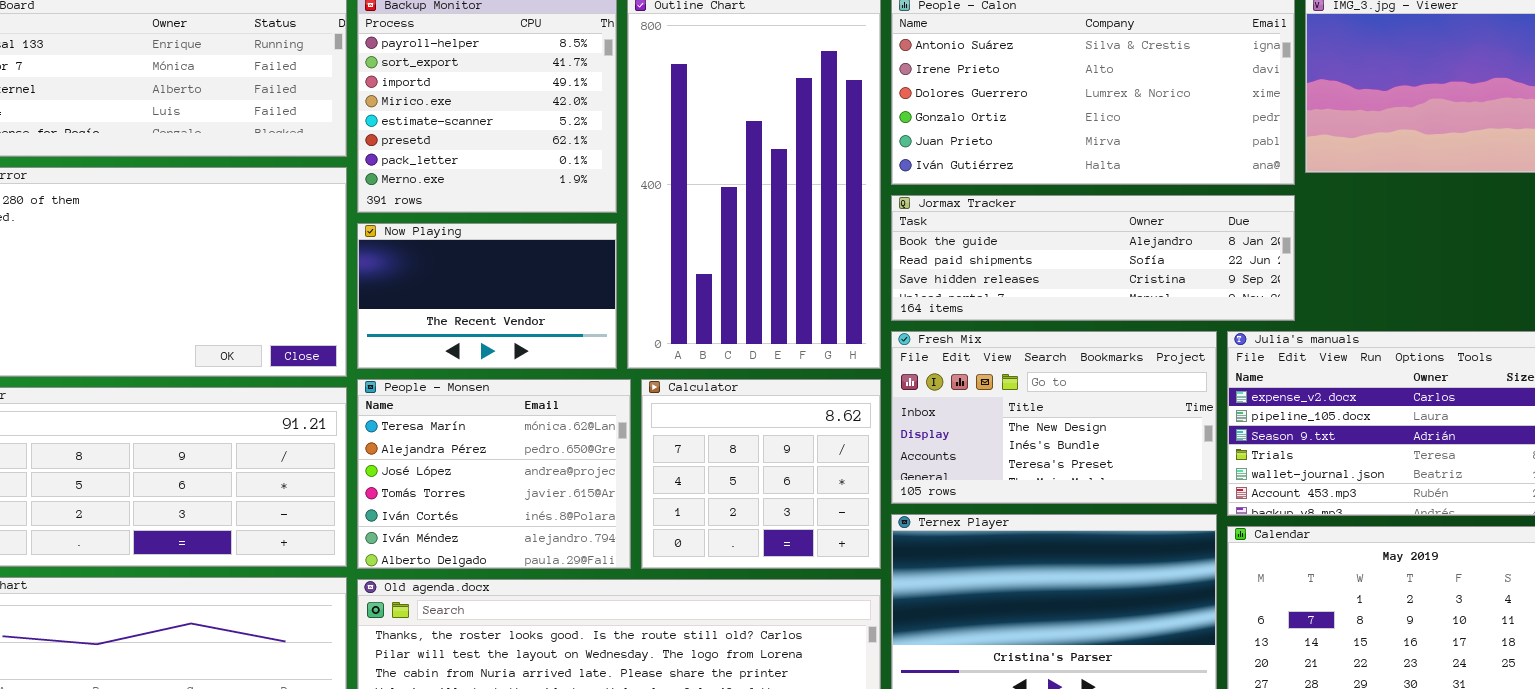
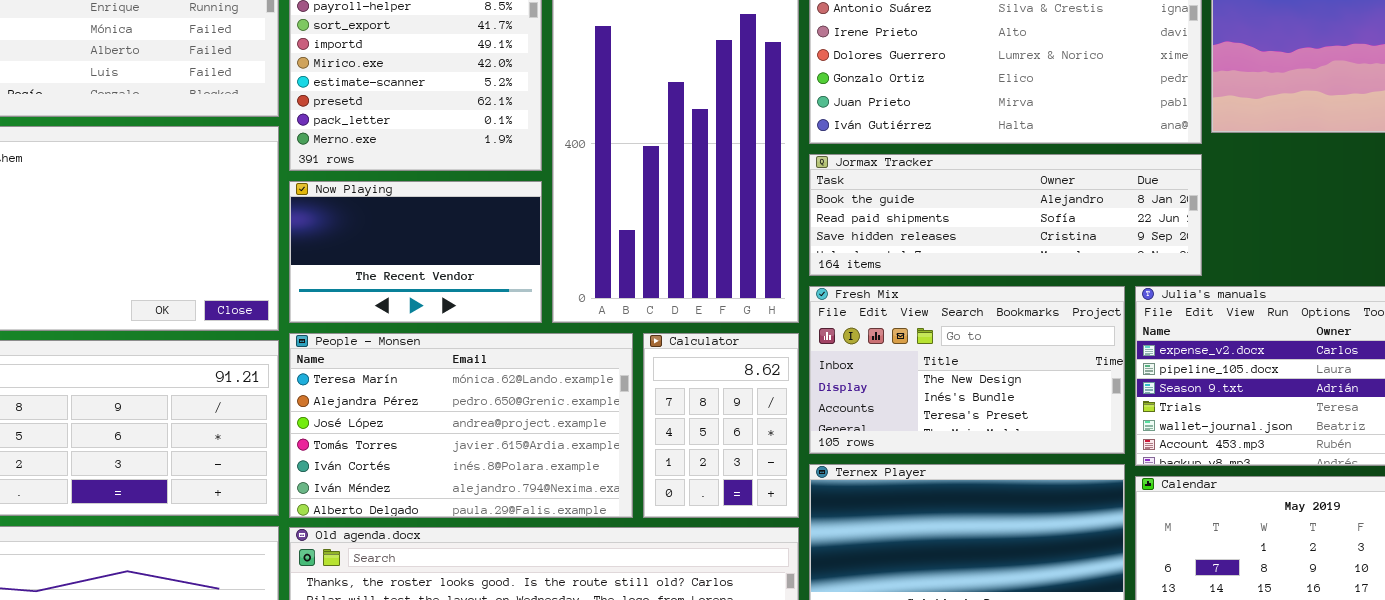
People - Monsen: [357,379,631,569] -> [289,333,633,518], resized
Calculator: [641,379,881,569] -> [643,333,799,518], resized

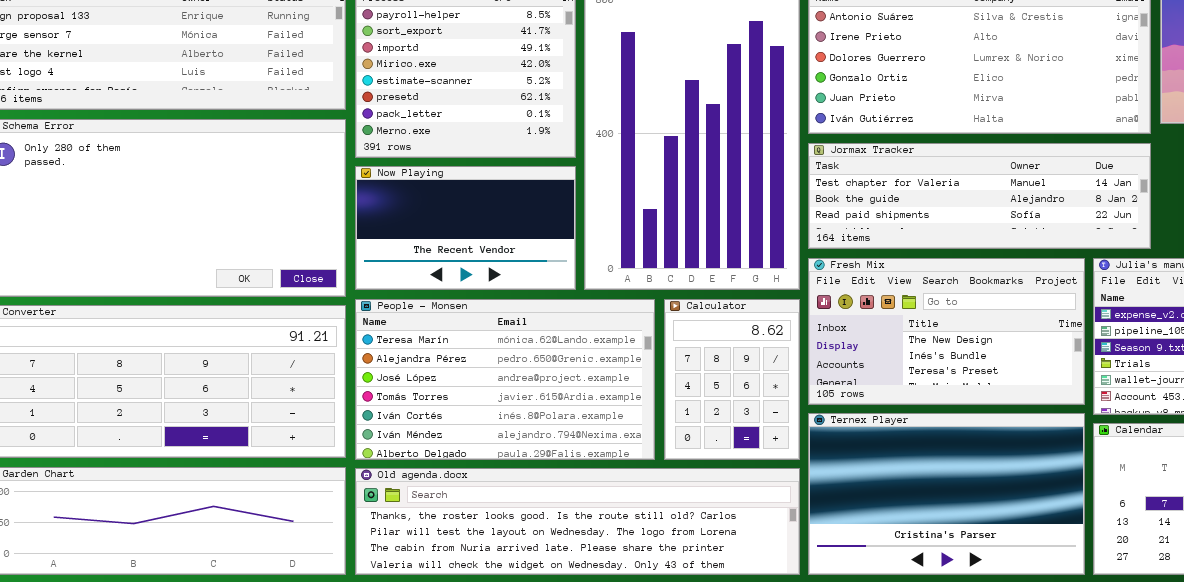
Jormax Tracker: [809,154,1202,276] -> [808,143,1151,249], scrolled up 1 row

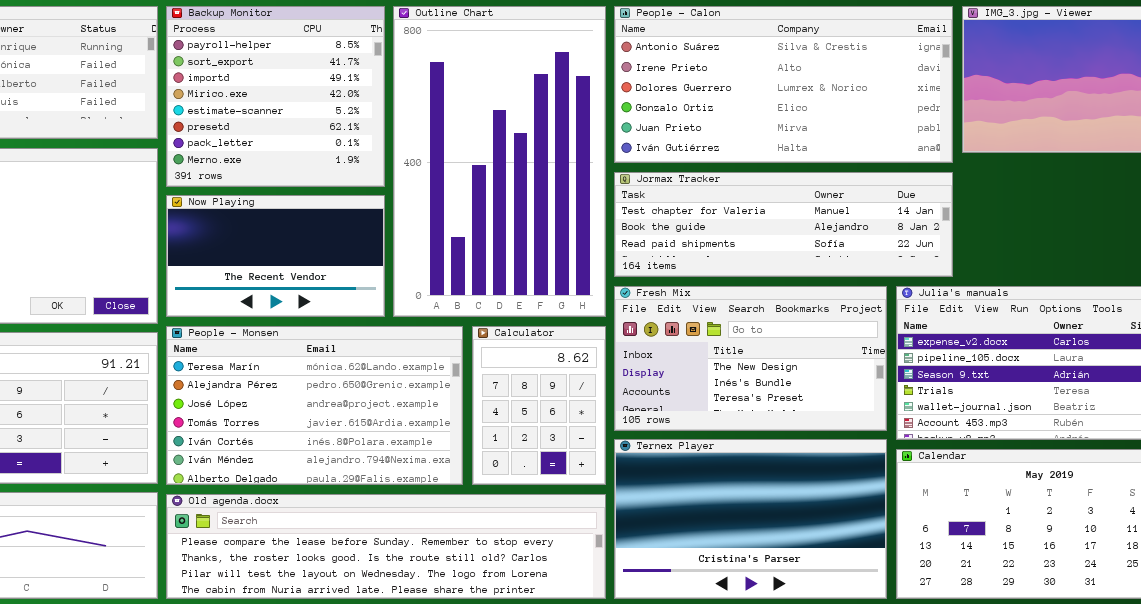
Old agenda.docx: [355,468,800,575] -> [166,494,606,599], scrolled up 1 row

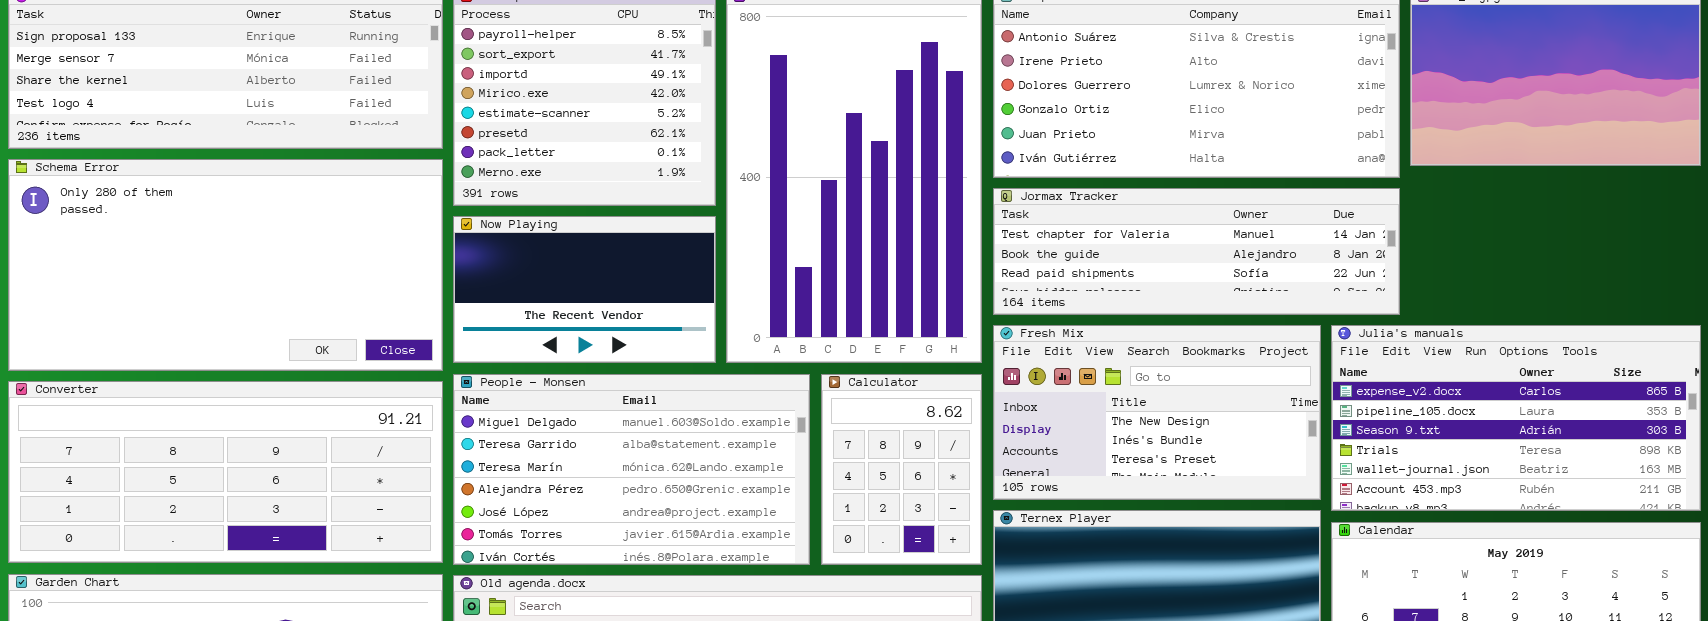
People - Monsen: [166,326,463,485] -> [453,374,810,565], scrolled up 2 rows

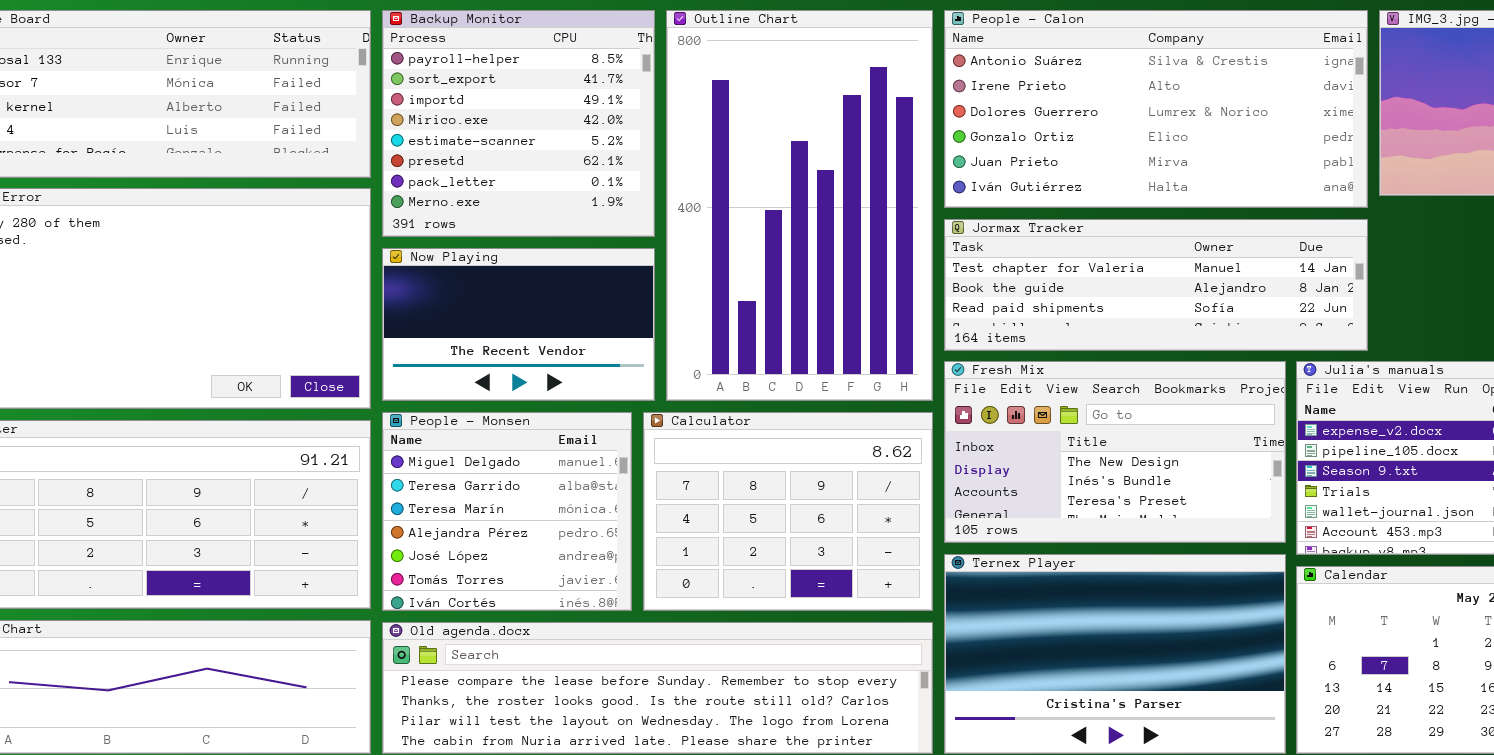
People - Monsen: [453,374,810,565] -> [382,412,632,611], resized
Calculator: [821,374,982,565] -> [643,412,933,611], resized

